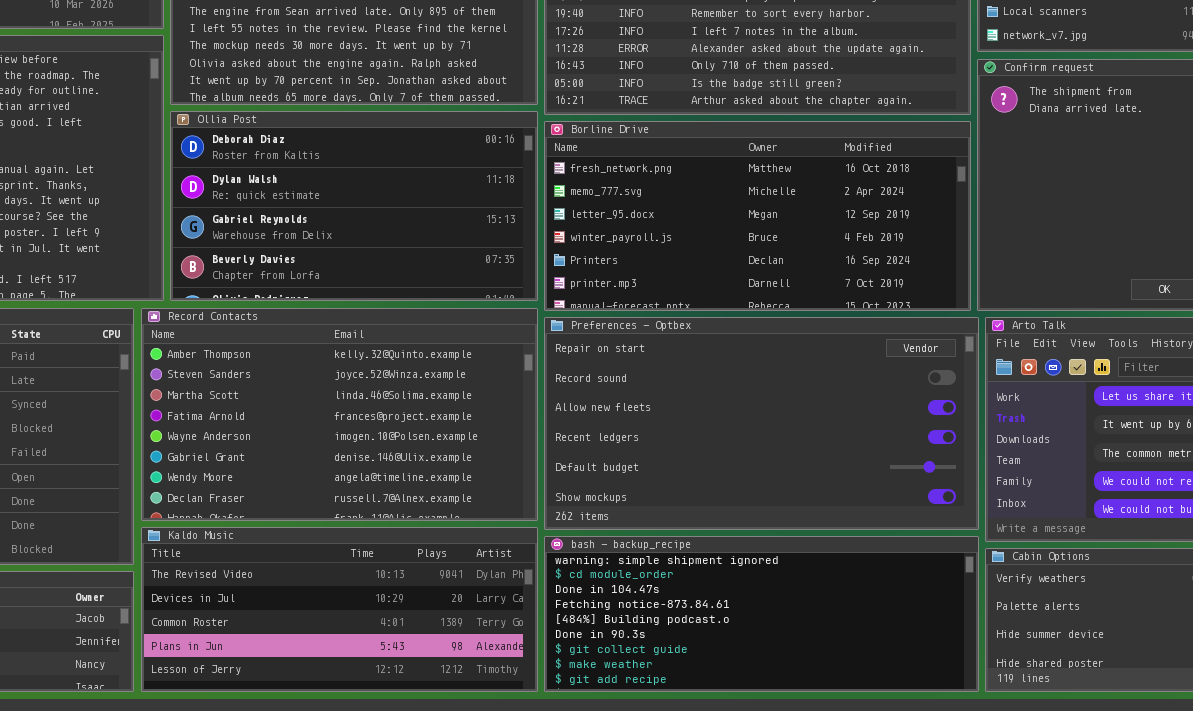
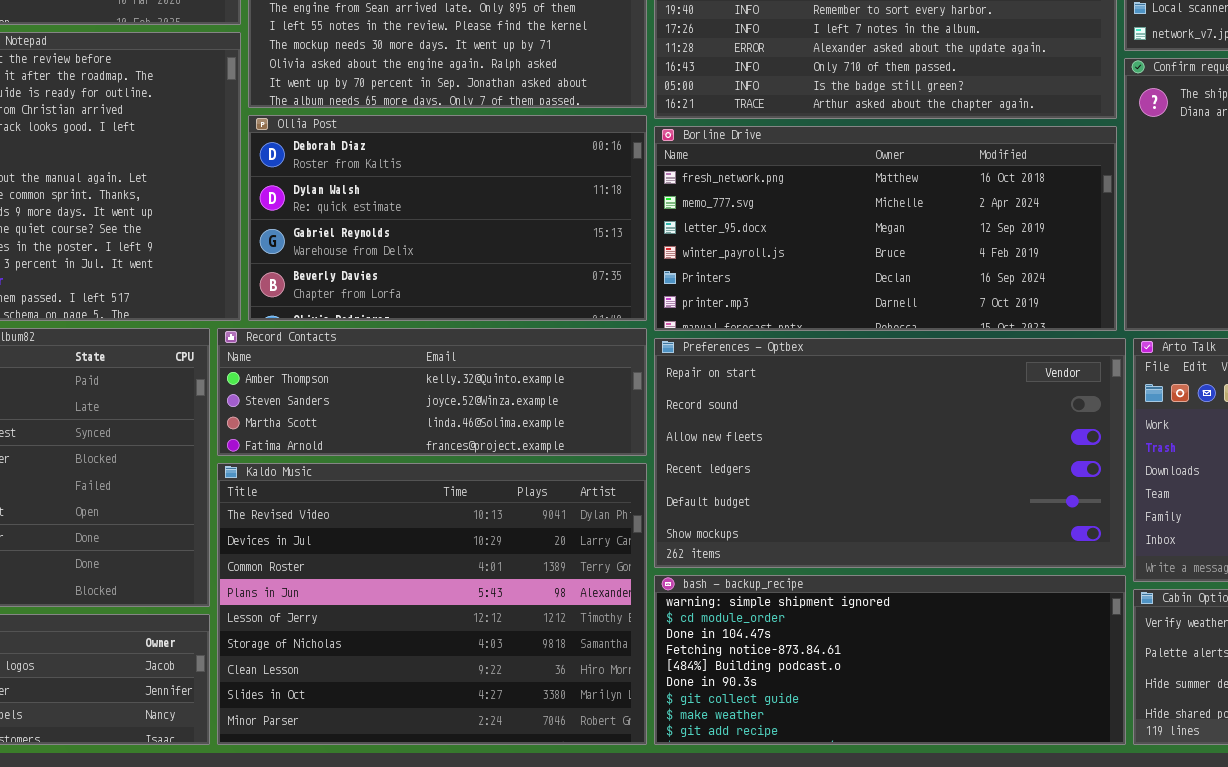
Record Contacts: [141,308,538,521] -> [217,328,647,456], resized
Kaldo Music: [141,527,538,692] -> [217,463,647,745], resized

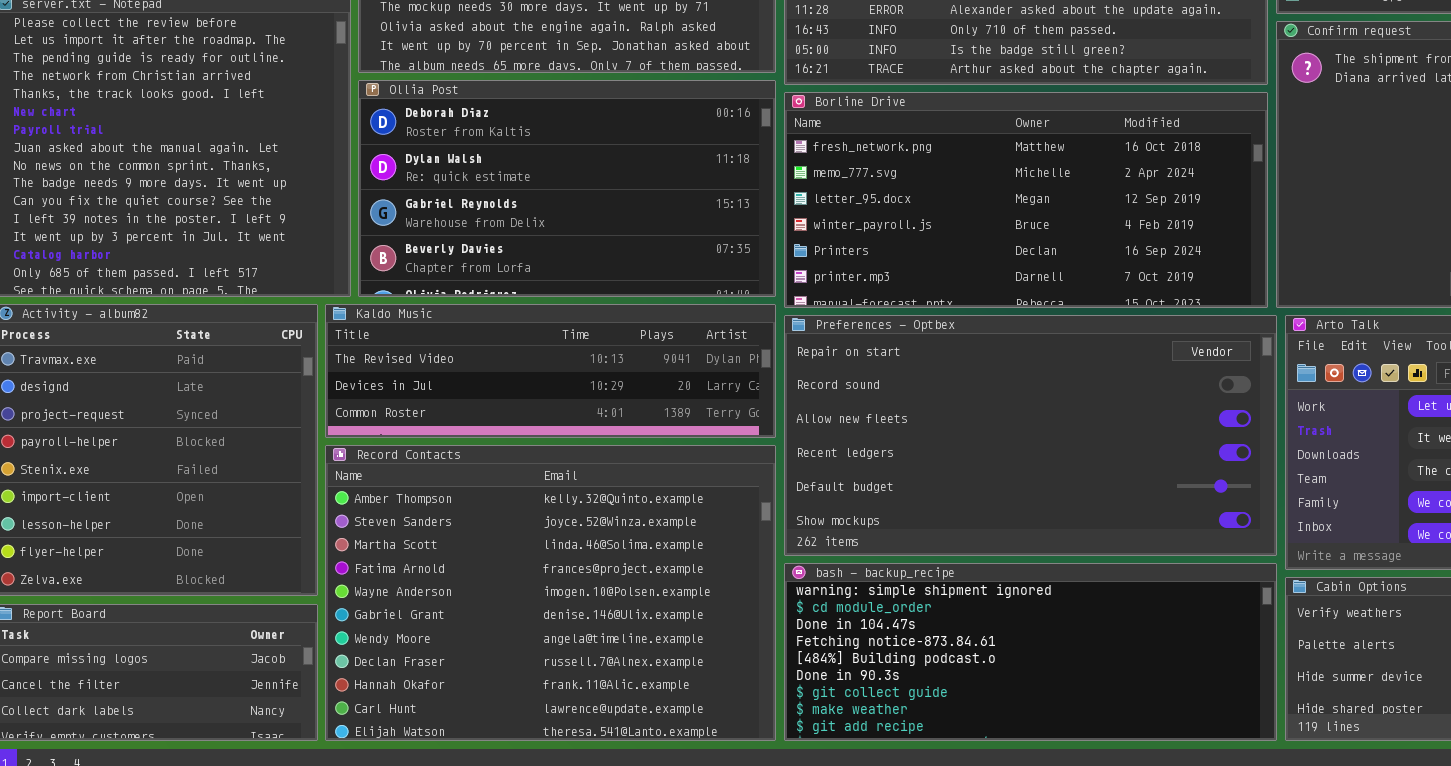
Record Contacts: [217,328,647,456] -> [325,445,776,741], moved, resized
Kaldo Music: [217,463,647,745] -> [325,304,776,438], moved, resized

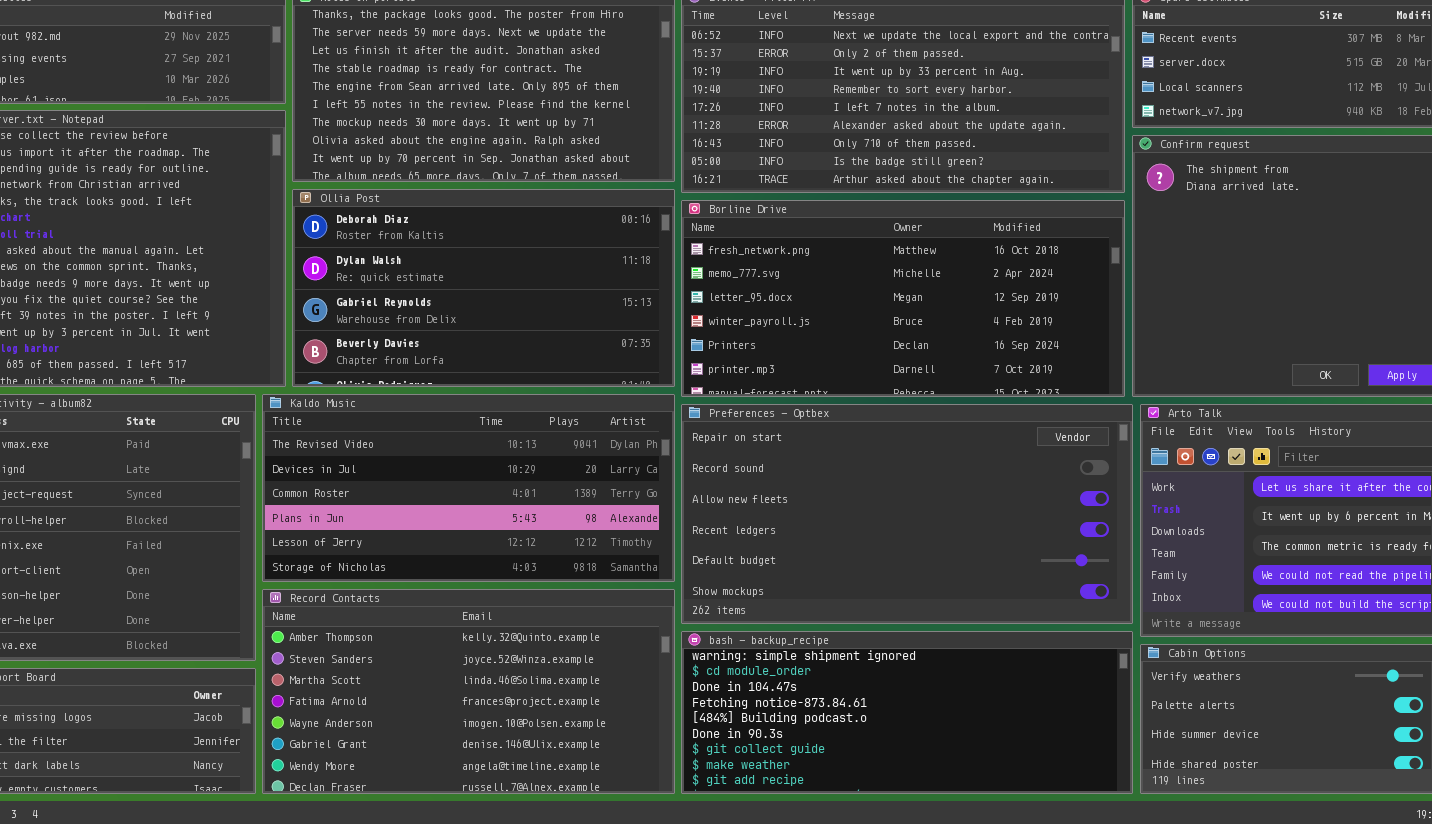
Kaldo Music: [325,304,776,438] -> [262,394,675,582], resized
Record Contacts: [325,445,776,741] -> [262,589,675,794], resized

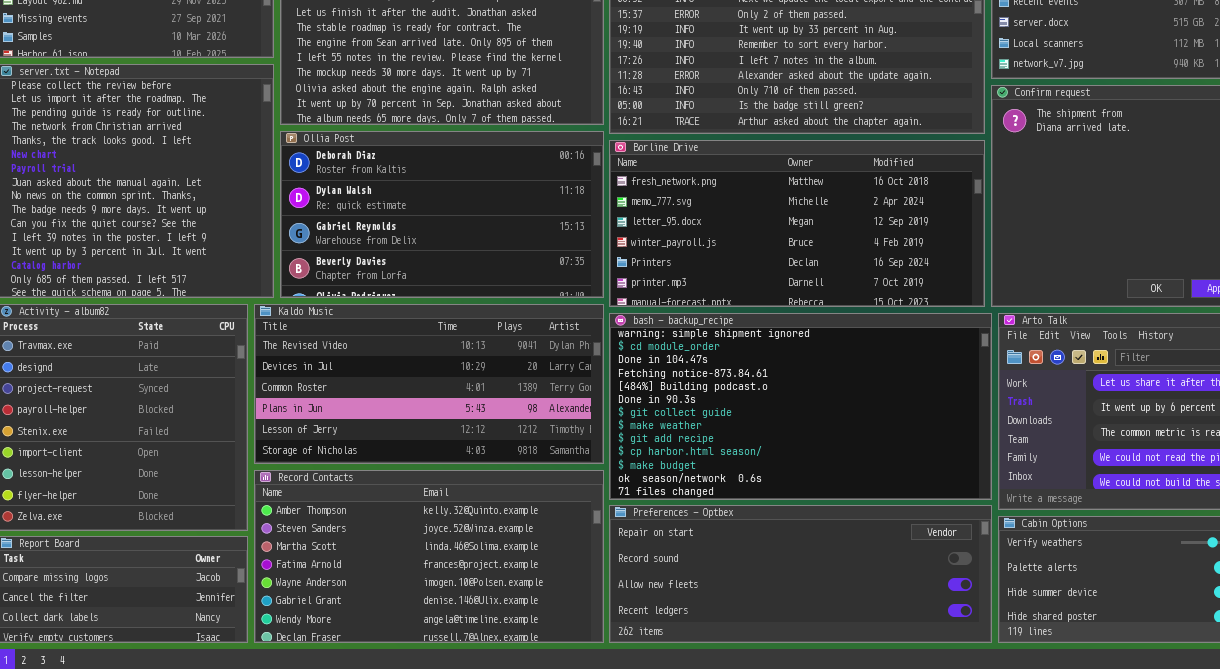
Preferences - Optbex: [681,404,1133,624] -> [609,505,992,643], moved, resized
bash - backup_recipe: [681,631,1133,794] -> [609,313,992,500], moved, resized

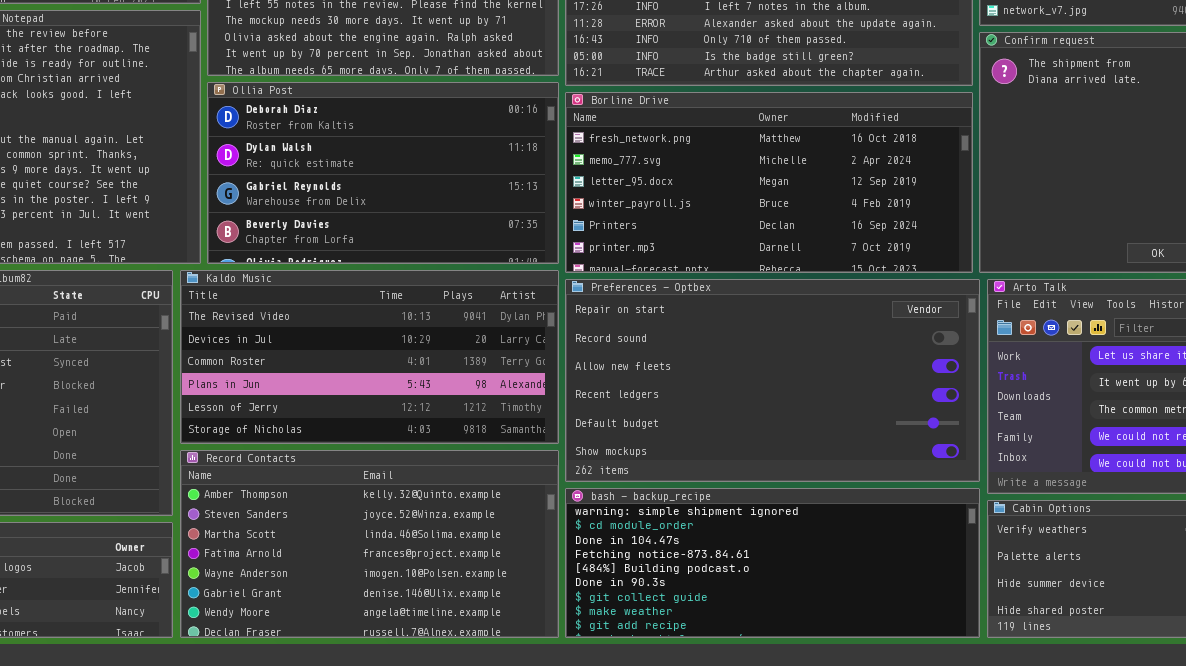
bash - backup_recipe: [609,313,992,500] -> [565,488,980,638], moved, resized
Preferences - Optbex: [609,505,992,643] -> [565,279,980,482], moved, resized

